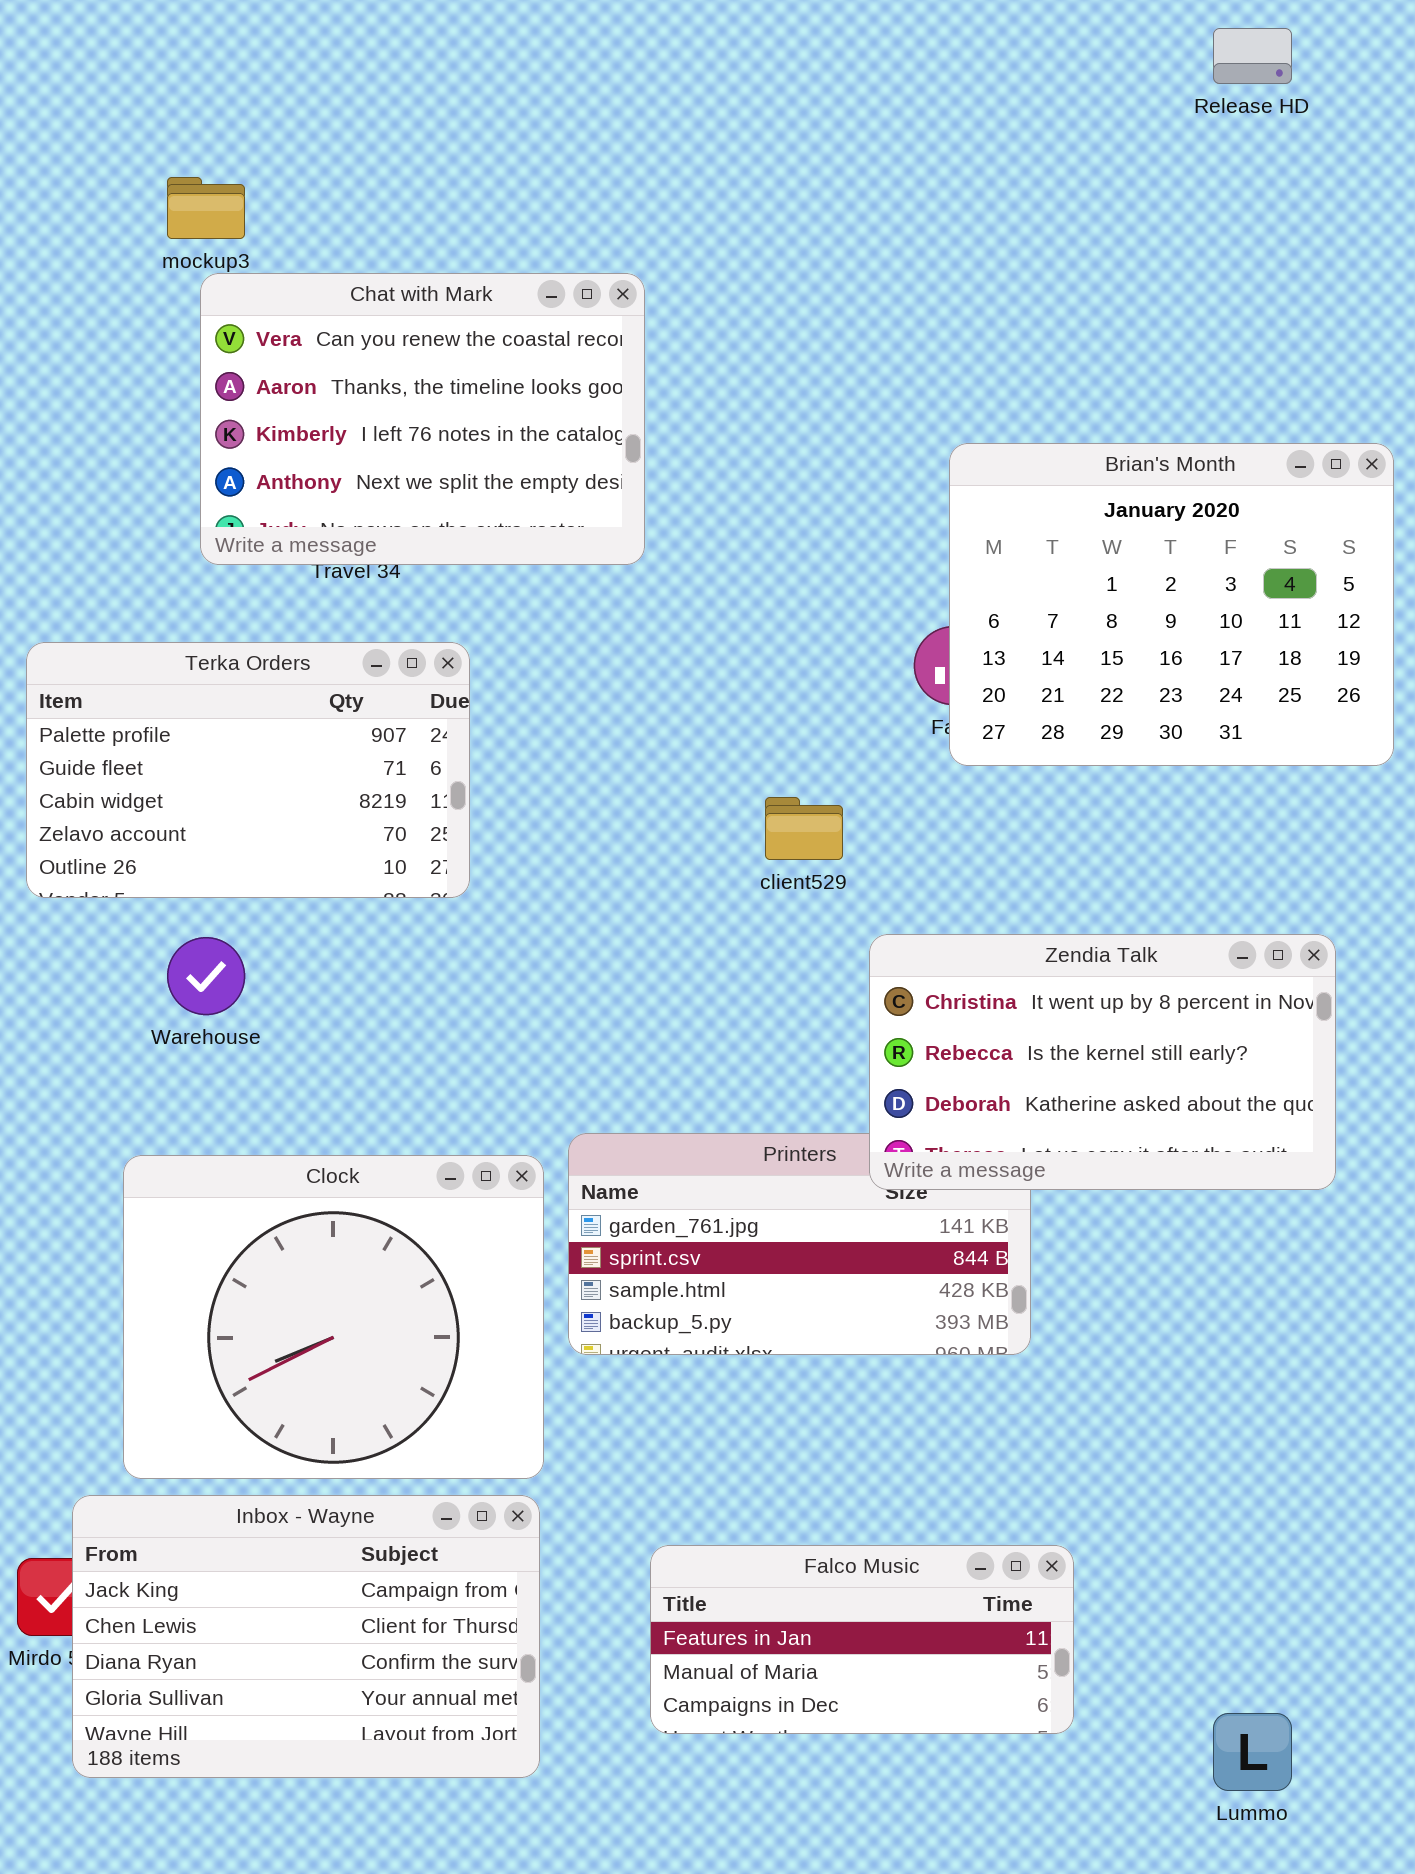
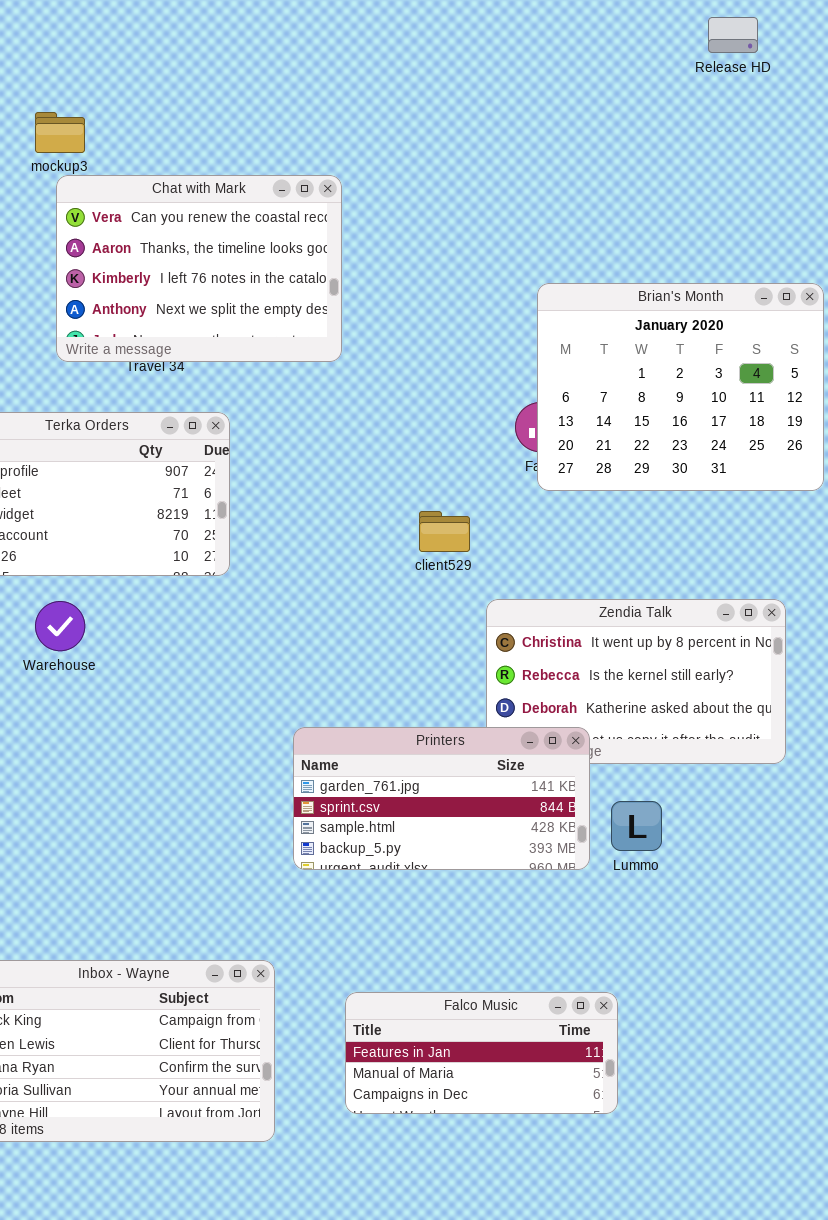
Printers: [568,1133,1031,1355] -> [293,727,590,870], raised
Clock: [123,1155,544,1479] -> none, closed
Lummo: [1213,1713,1292,1791] -> [611,801,662,851], moved

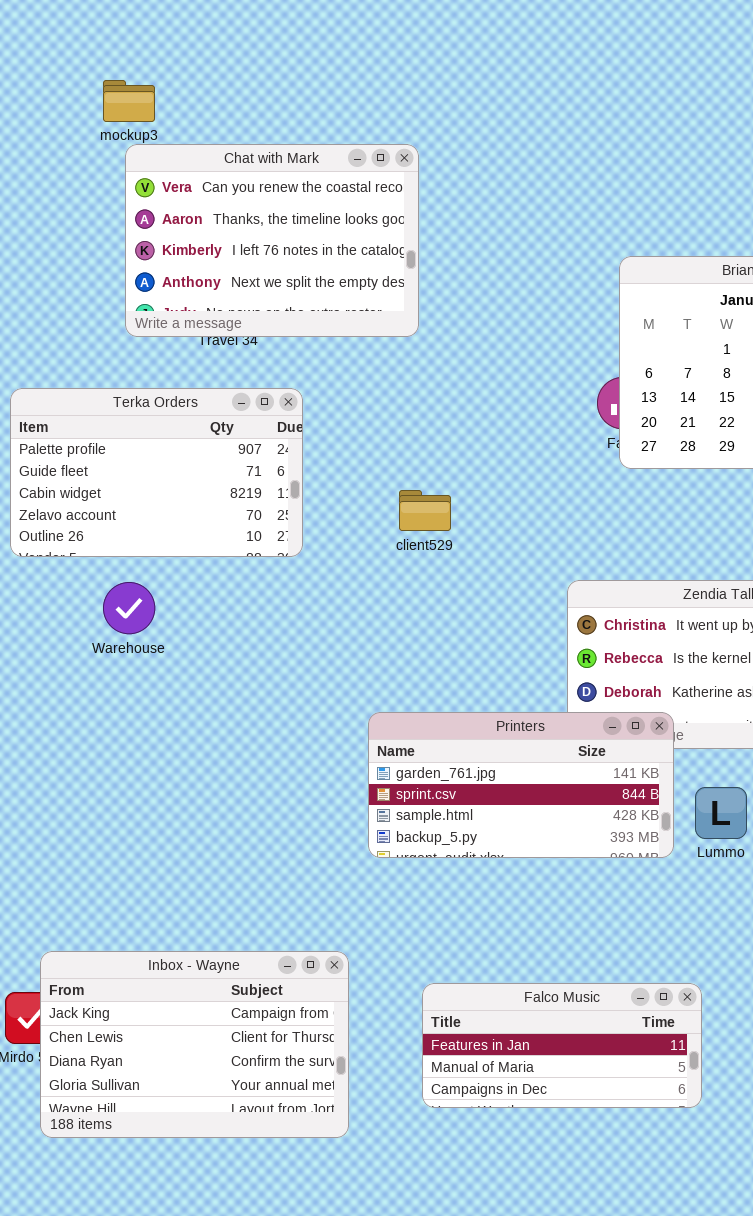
client529: [419,511,470,552] -> [399,490,451,531], moved

